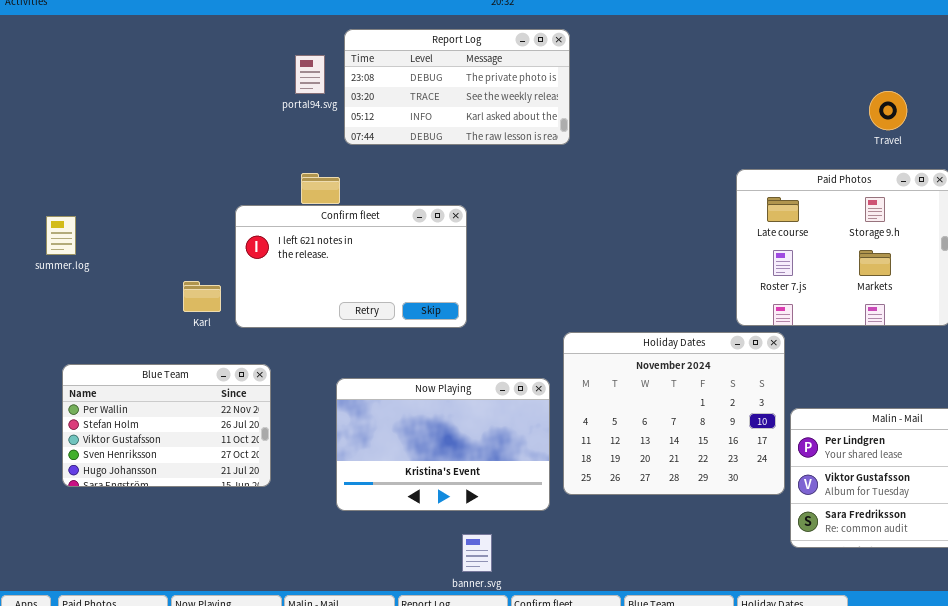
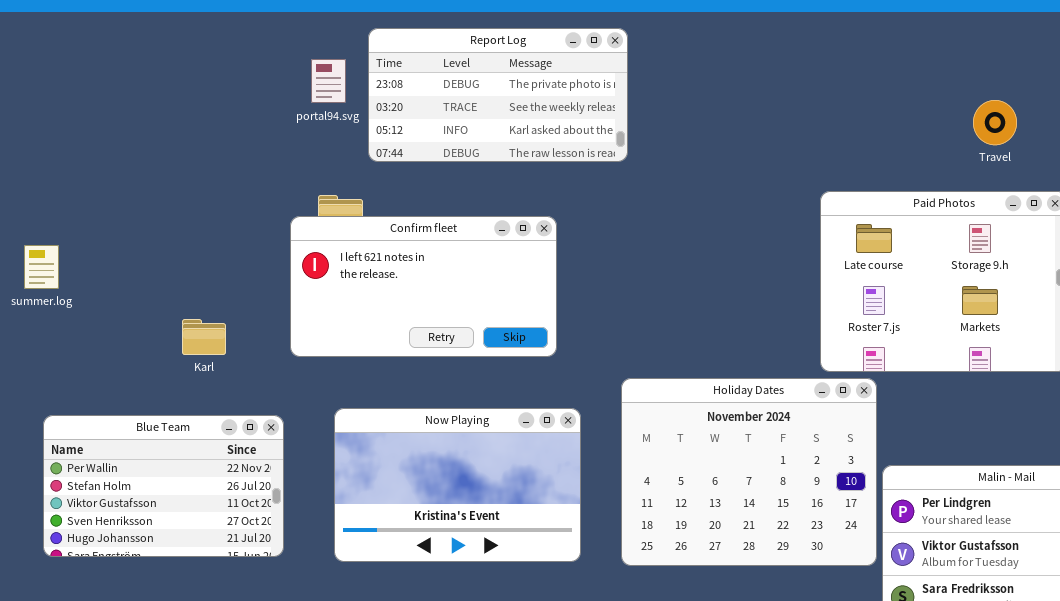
Confirm fleet: [235,205,467,328] -> [290,216,557,357], moved
Now Playing: [336,378,550,511] -> [334,408,581,562], moved

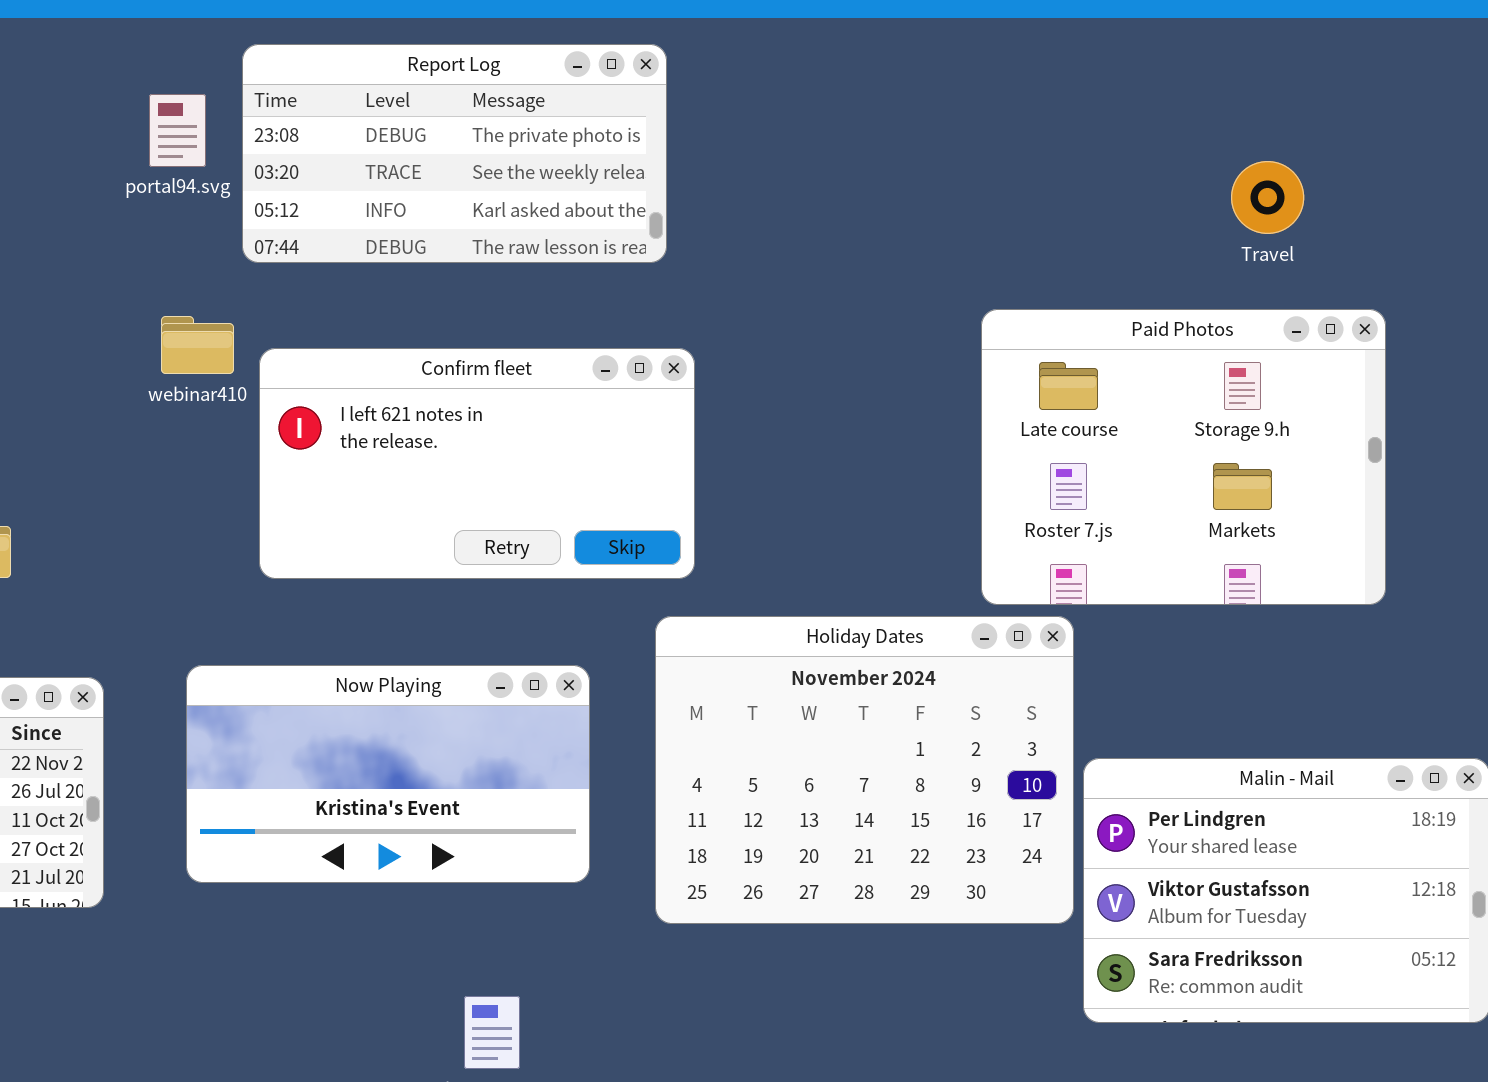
Confirm fleet: [290,216,557,357] -> [259,348,695,579], moved
Now Playing: [334,408,581,562] -> [186,665,590,883], resized

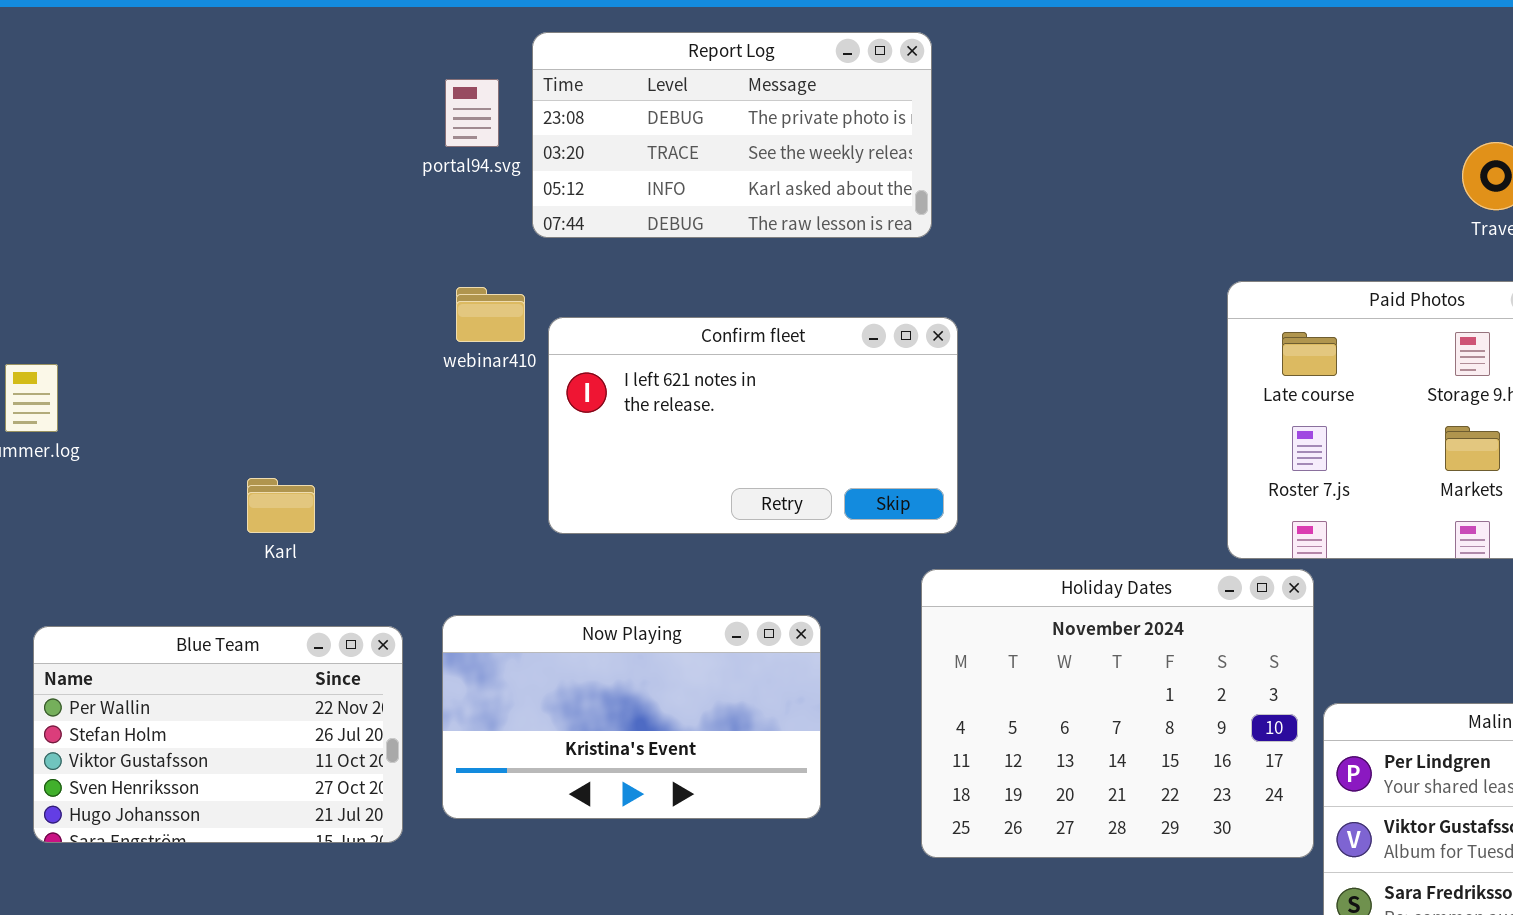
Now Playing: [186,665,590,883] -> [442,615,821,819], moved

